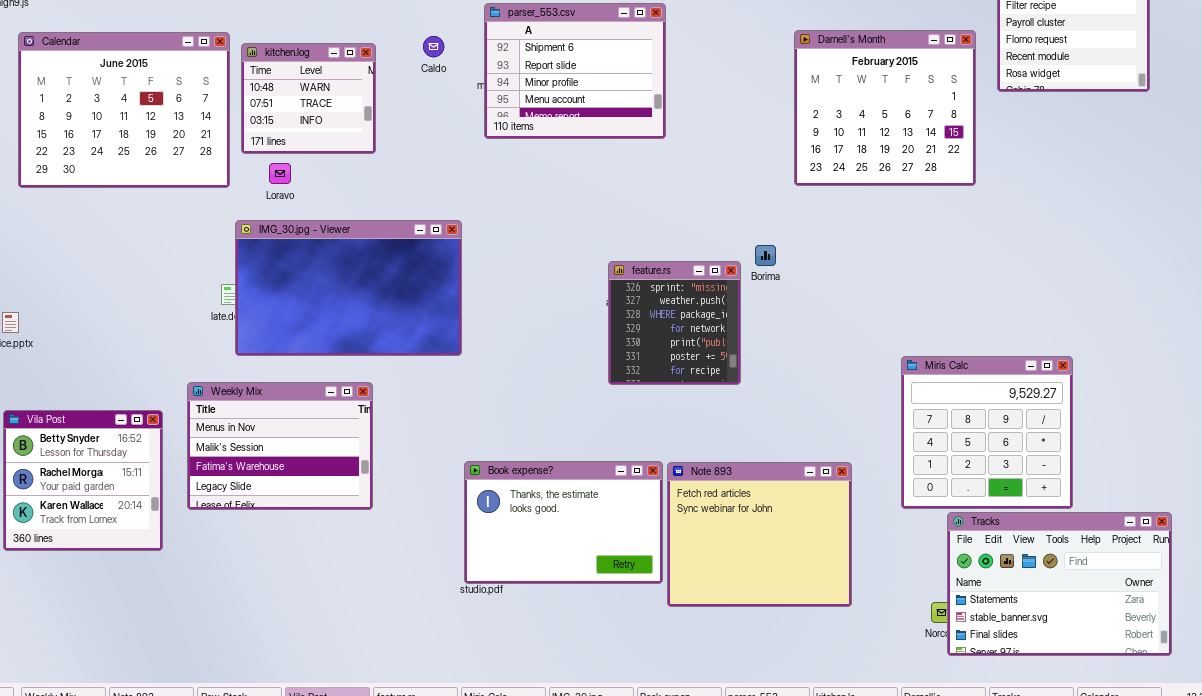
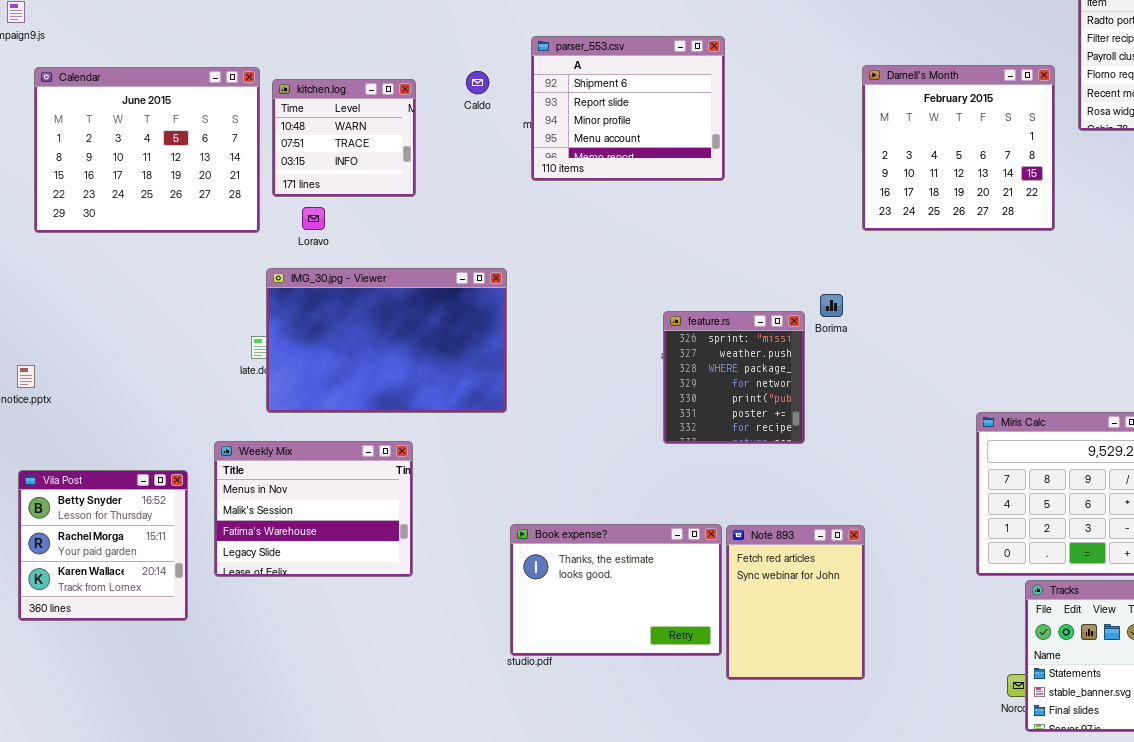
Note 893: [667,462,852,607] -> [726,525,865,680], resized

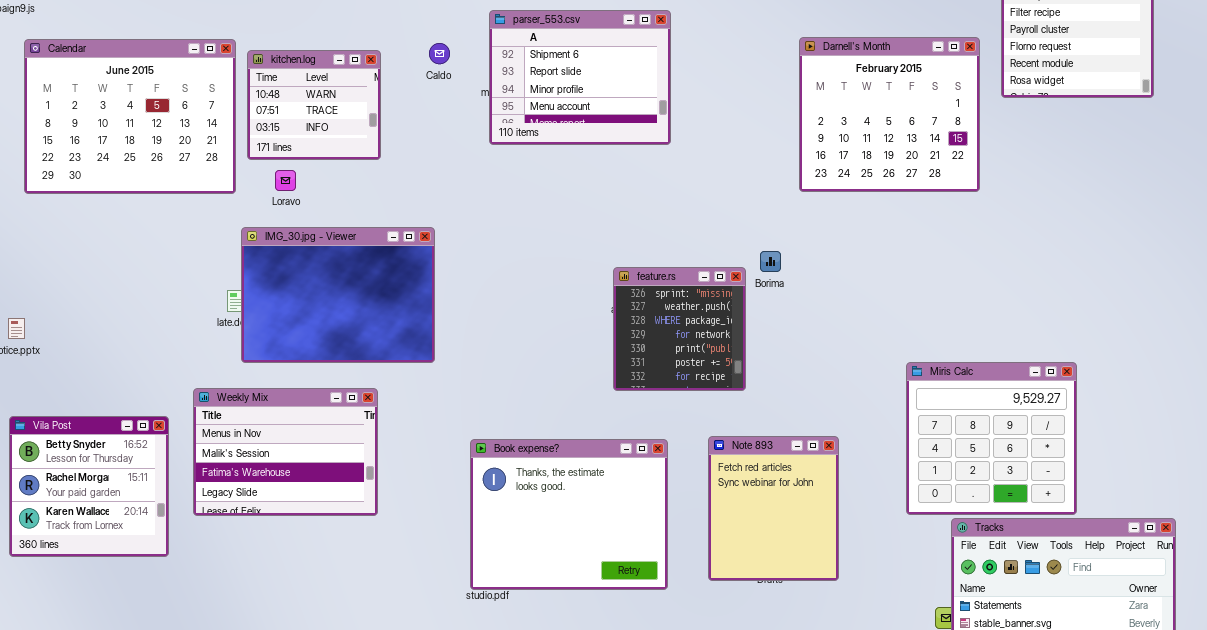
IMG_30.jpg - Viewer: [266,268,507,413] -> [241,227,435,363], resized
Book expense?: [510,524,722,656] -> [470,439,668,590], resized
Note 893: [726,525,865,680] -> [708,436,839,581], moved

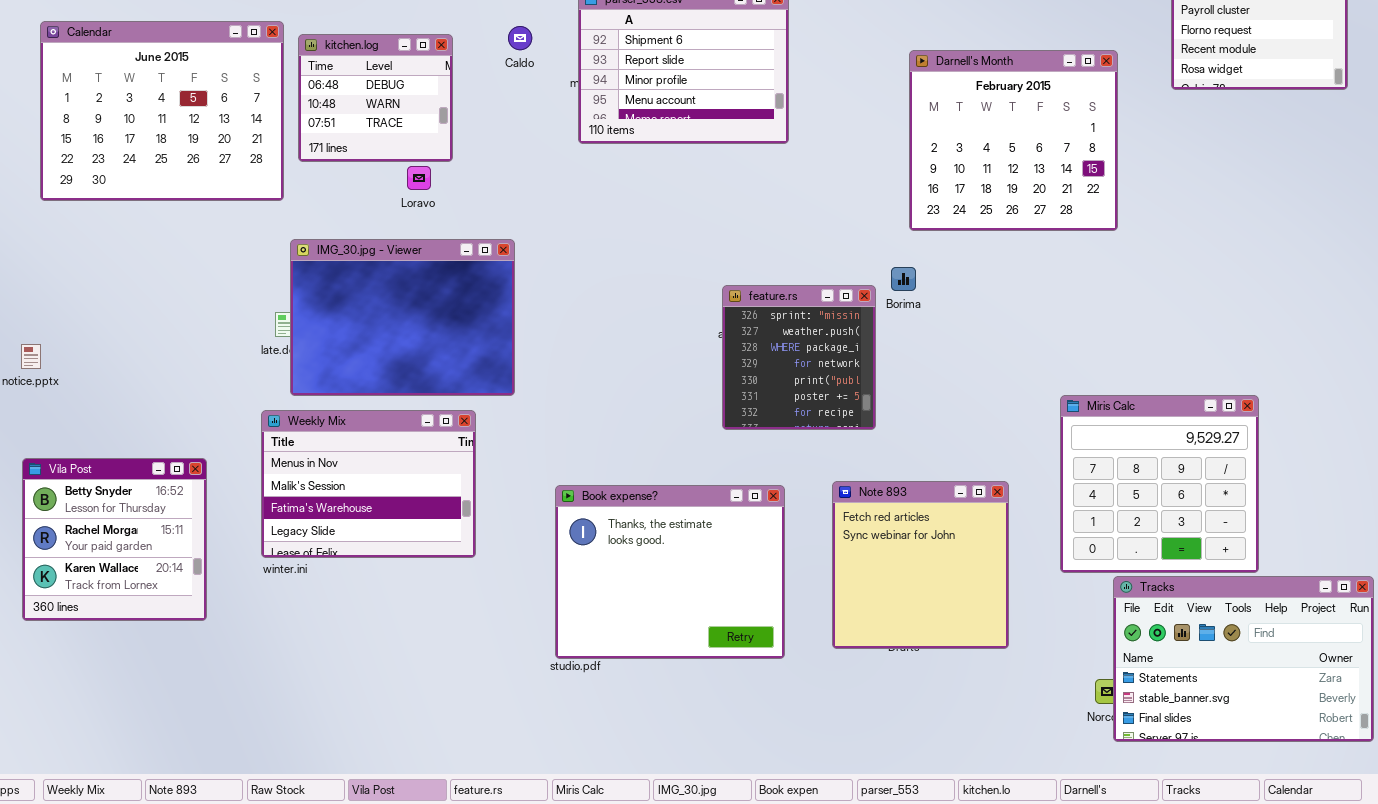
Darnell's Month: [799,37,980,192] -> [909,50,1118,231], moved
kitchen.log: [247,50,381,160] -> [298,34,453,162], scrolled up 1 row
Loravo: [275,170,296,191] -> [407,166,431,190], moved
Weekly Mix: [193,388,378,516] -> [261,410,476,558], moved
Note 893: [708,436,839,581] -> [832,481,1009,649], resized

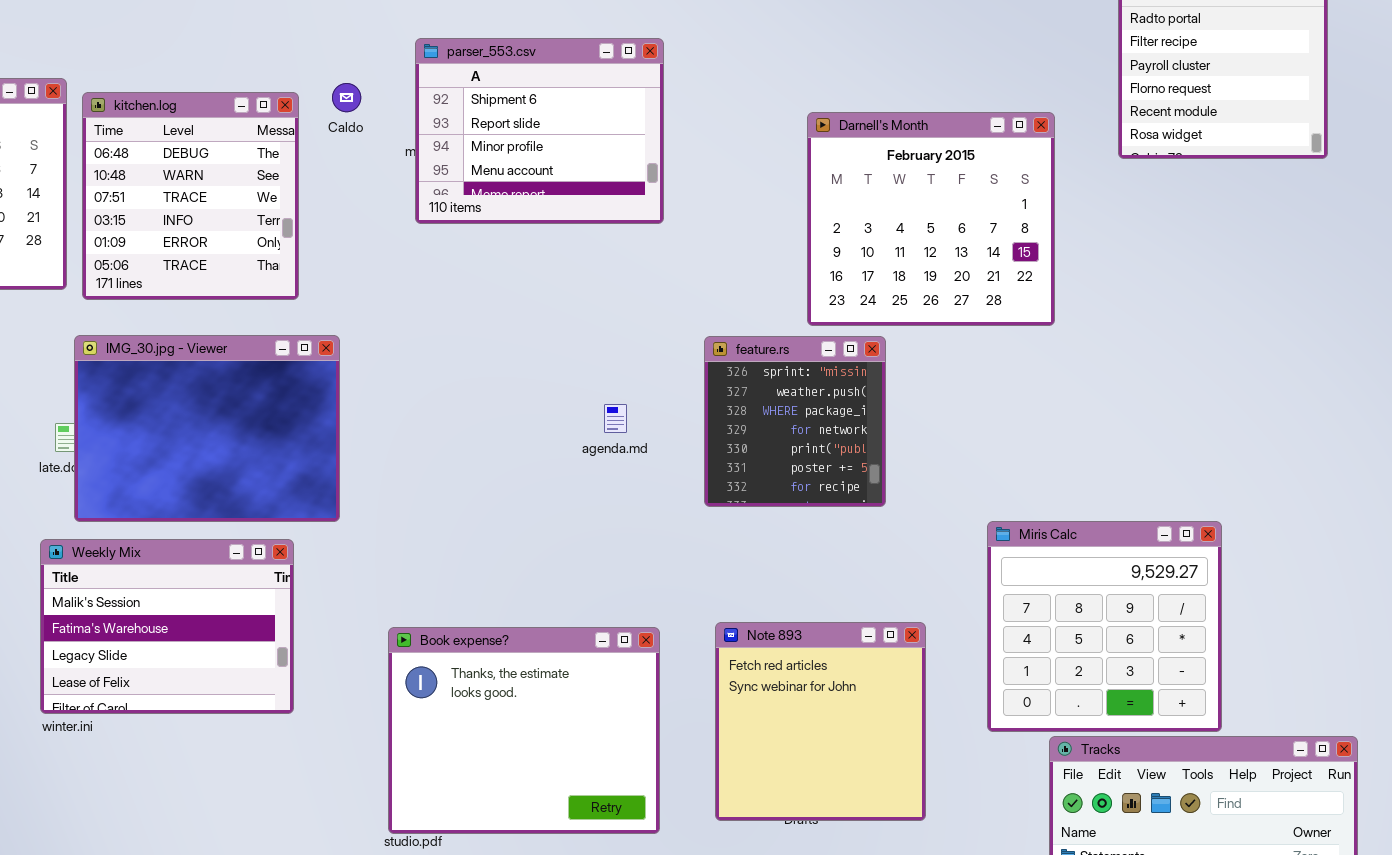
kitchen.log: [298,34,453,162] -> [82,92,299,300], resized
feature.rs: [722,285,876,430] -> [704,336,886,507], moved
Weekly Mix: [261,410,476,558] -> [40,539,294,714], scrolled down 1 row

